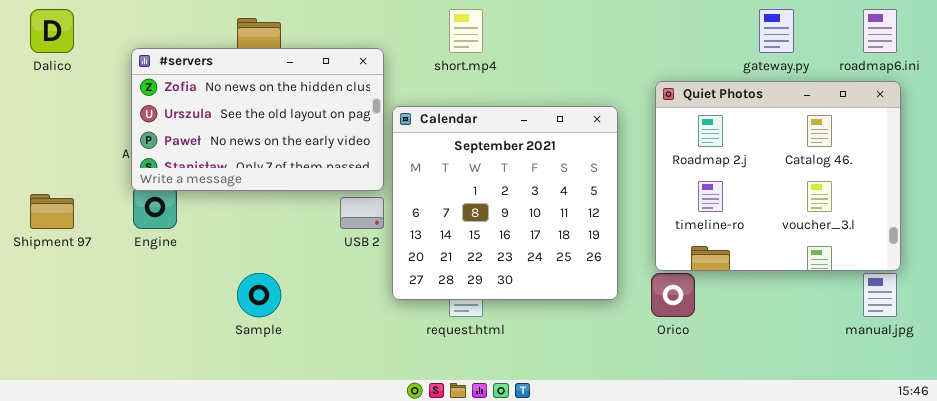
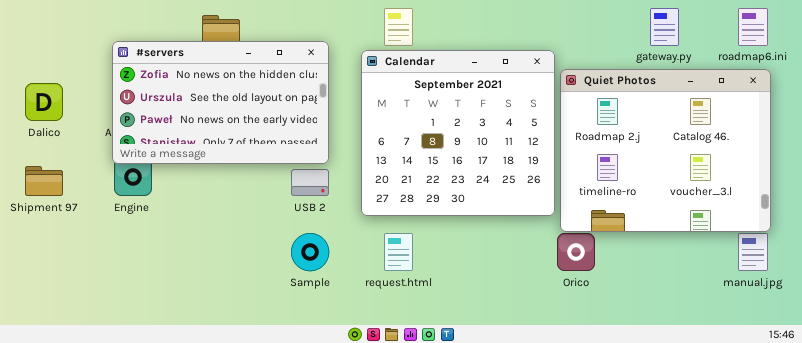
Dalico: [30,9,74,53] -> [25,83,63,121], moved
Calendar: [392,106,618,300] -> [361,50,555,216], moved
Sample: [237,273,281,317] -> [291,233,329,271], moved

